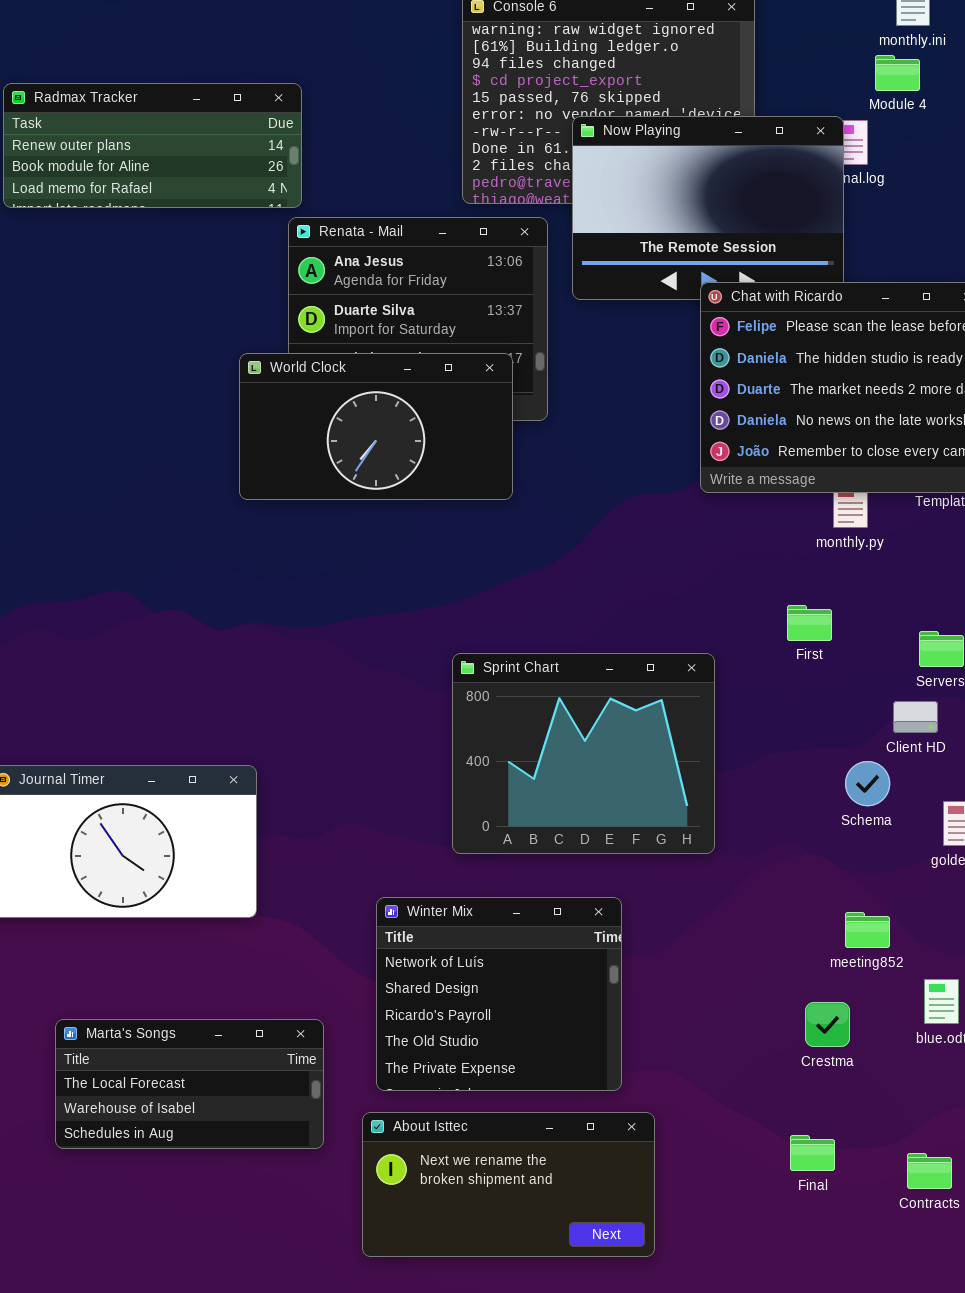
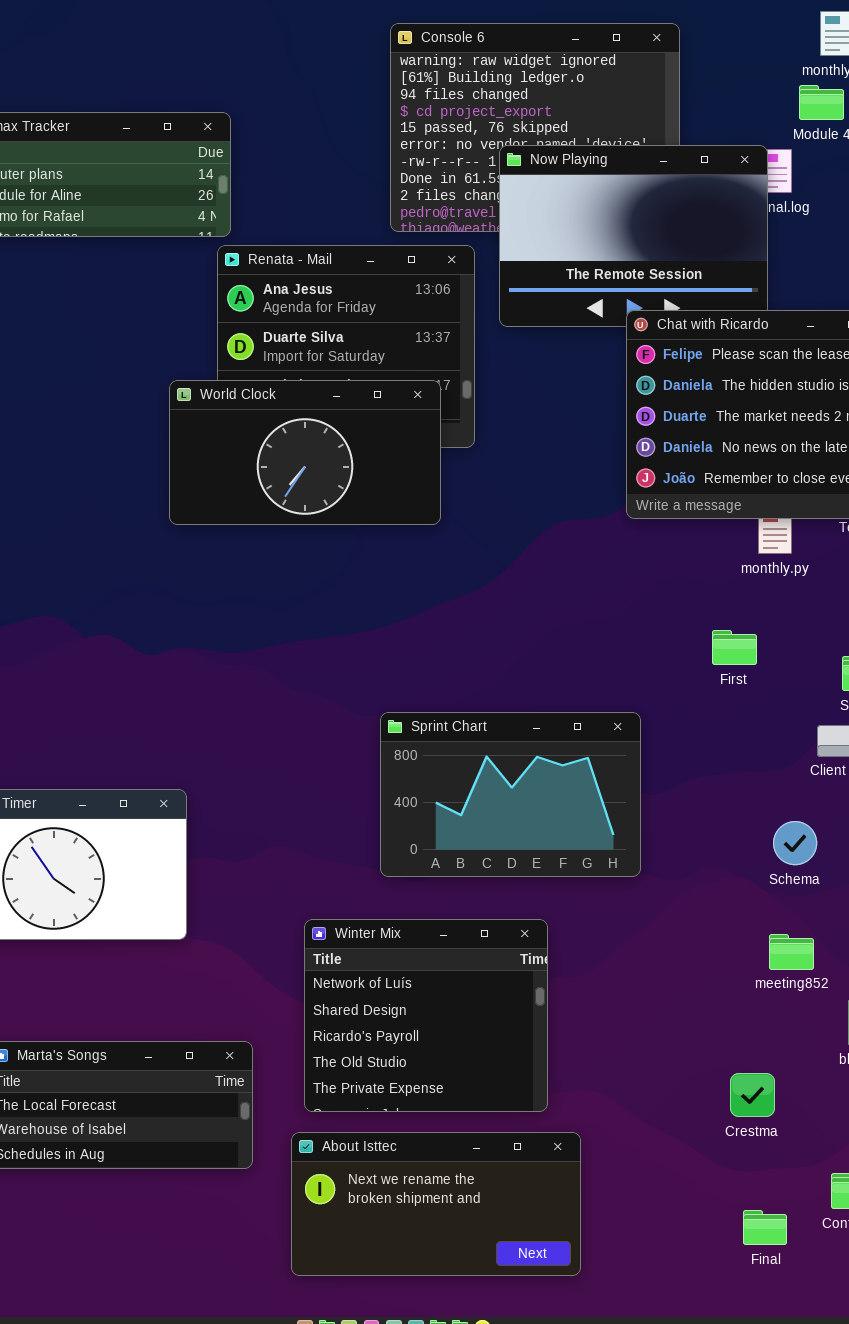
Sprint Chart: [452,653,715,854] -> [380,712,641,877], resized
Schema: [845,761,890,806] -> [773,821,817,865], moved
Crestma: [805,1002,850,1047] -> [730,1073,775,1117], moved
Final: [790,1135,835,1171] -> [743,1210,787,1245], moved

